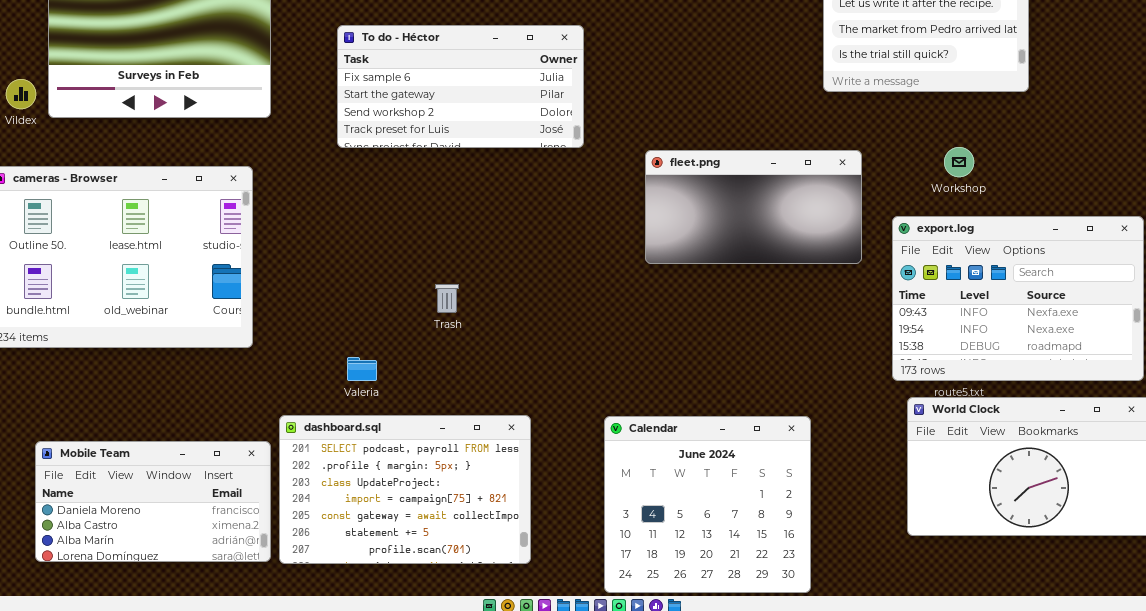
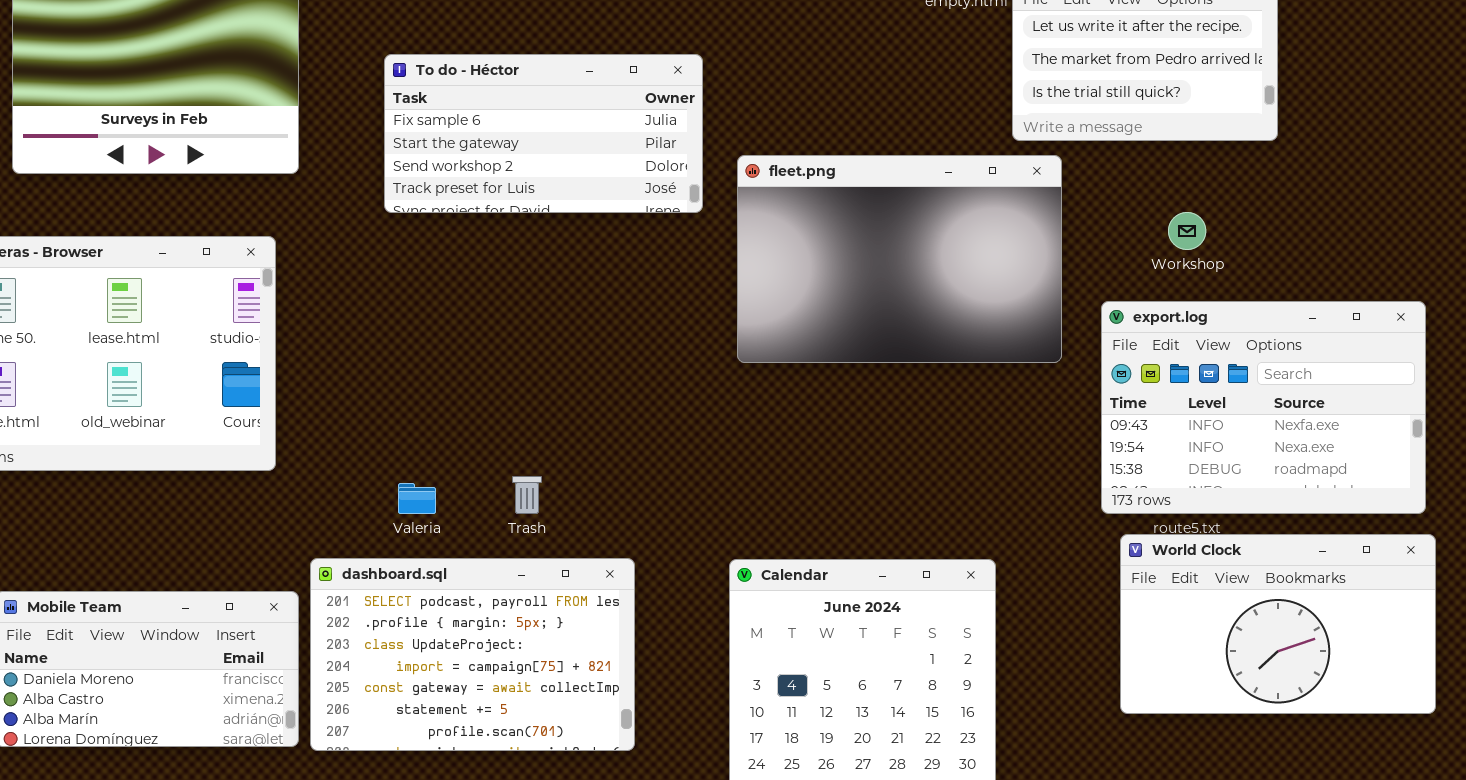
fleet.png: [645,150,862,264] -> [737,155,1062,363], resized
Trash: [435,284,459,313] -> [512,476,542,514], moved

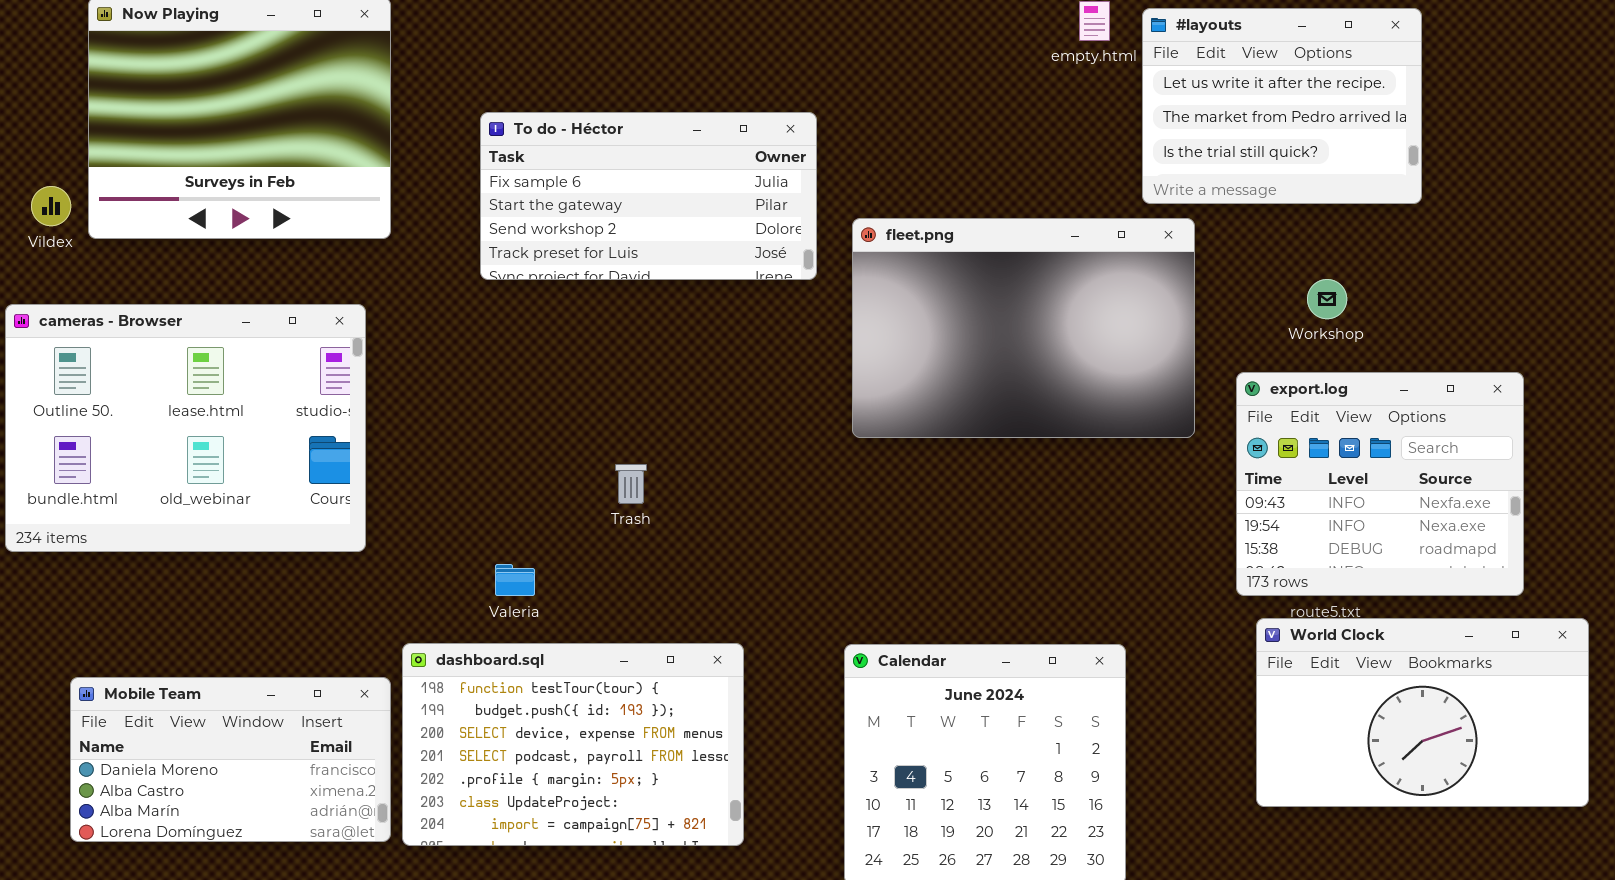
export.log: [1101,301,1426,514] -> [1236,372,1524,596], resized
Trash: [512,476,542,514] -> [615,464,647,504], moved
dashboard.sql: [310,558,635,751] -> [402,643,744,846], scrolled up 3 rows

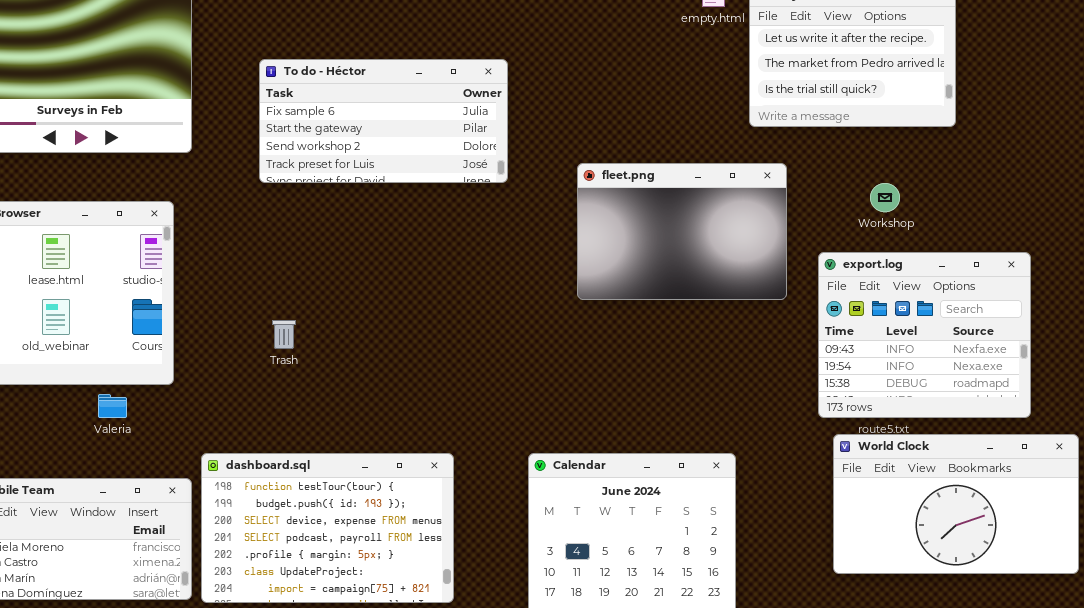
fleet.png: [852,218,1195,438] -> [577,163,787,300], resized
Trash: [615,464,647,504] -> [272,320,296,349], moved
Valeria: [495,564,535,596] -> [98,394,127,418], moved

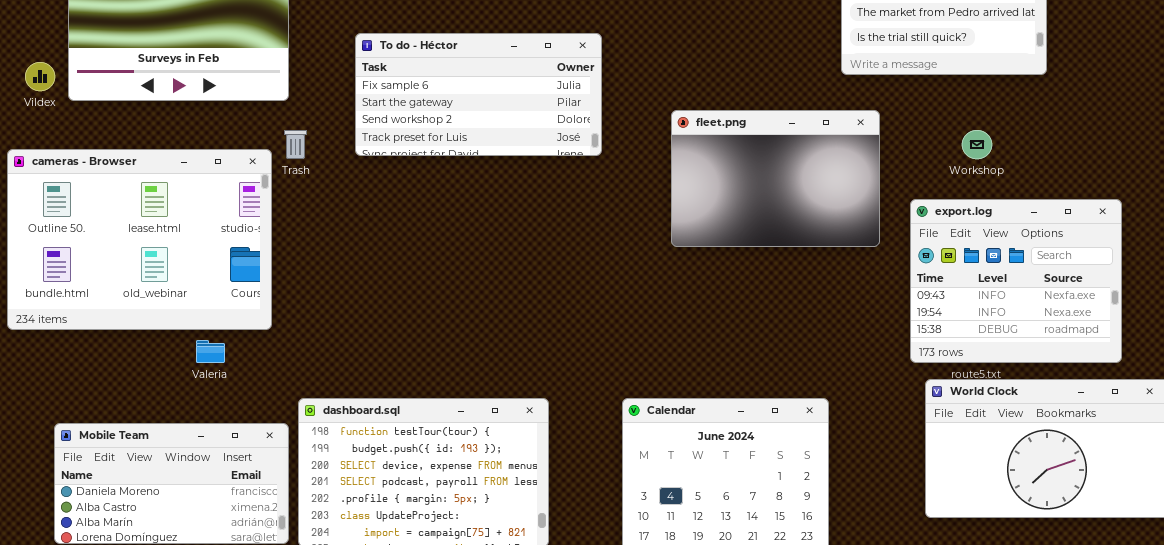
To do - Héctor: [259,59,508,183] -> [355,33,602,156], moved
Trash: [272,320,296,349] -> [284,130,307,159], moved

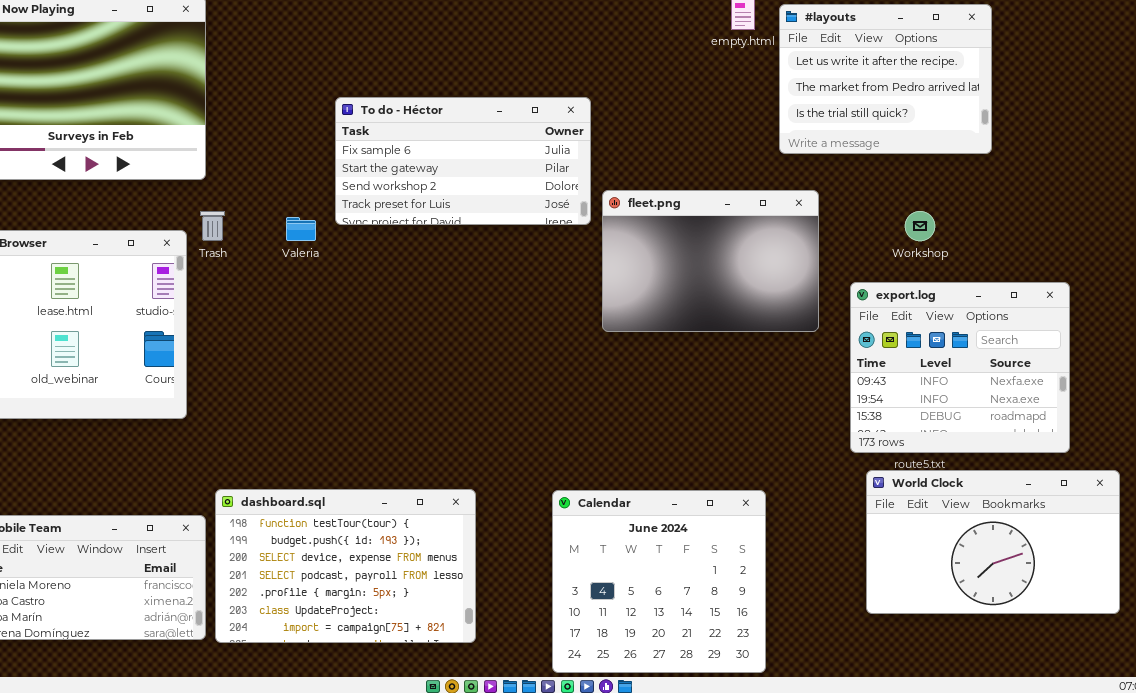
To do - Héctor: [355,33,602,156] -> [335,97,591,225], moved
Valeria: [196,340,225,363] -> [286,217,316,241], moved

